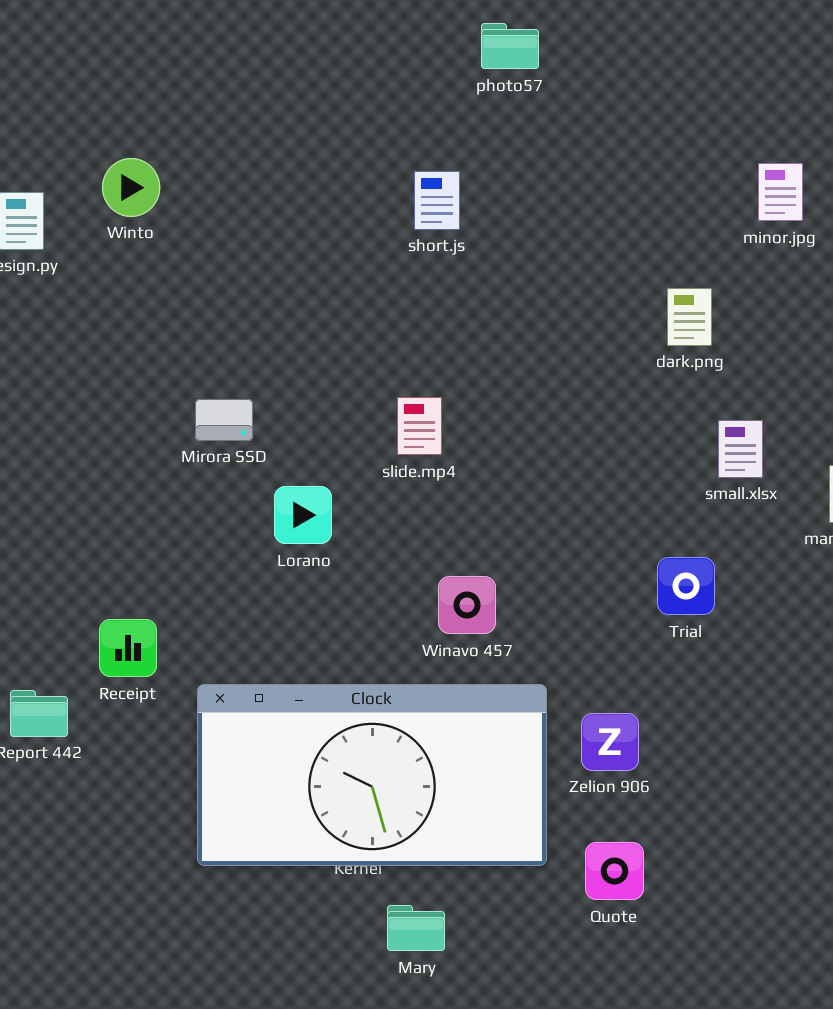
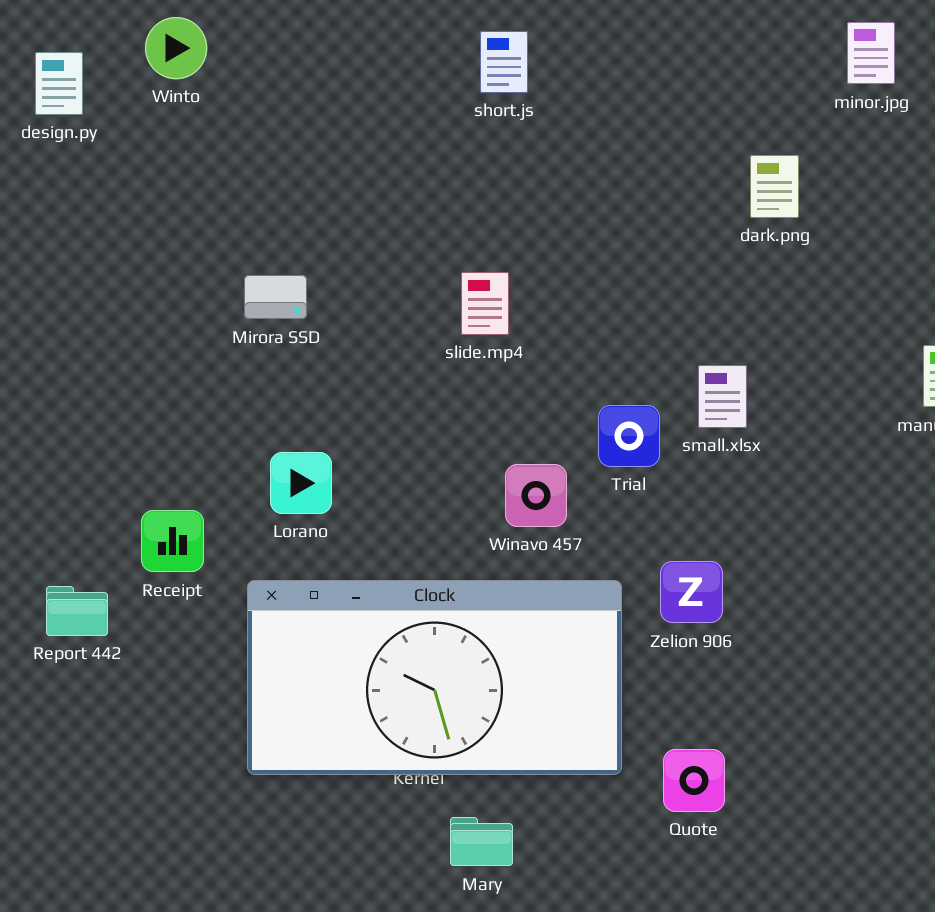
small.xlsx: [718,420,763,478] -> [698,365,747,428], moved
Lorano: [274,486,332,544] -> [270,452,332,514], moved
Trial: [657,557,715,615] -> [598,405,660,467], moved
Zelion 906: [581,713,639,771] -> [660,561,723,623], moved

